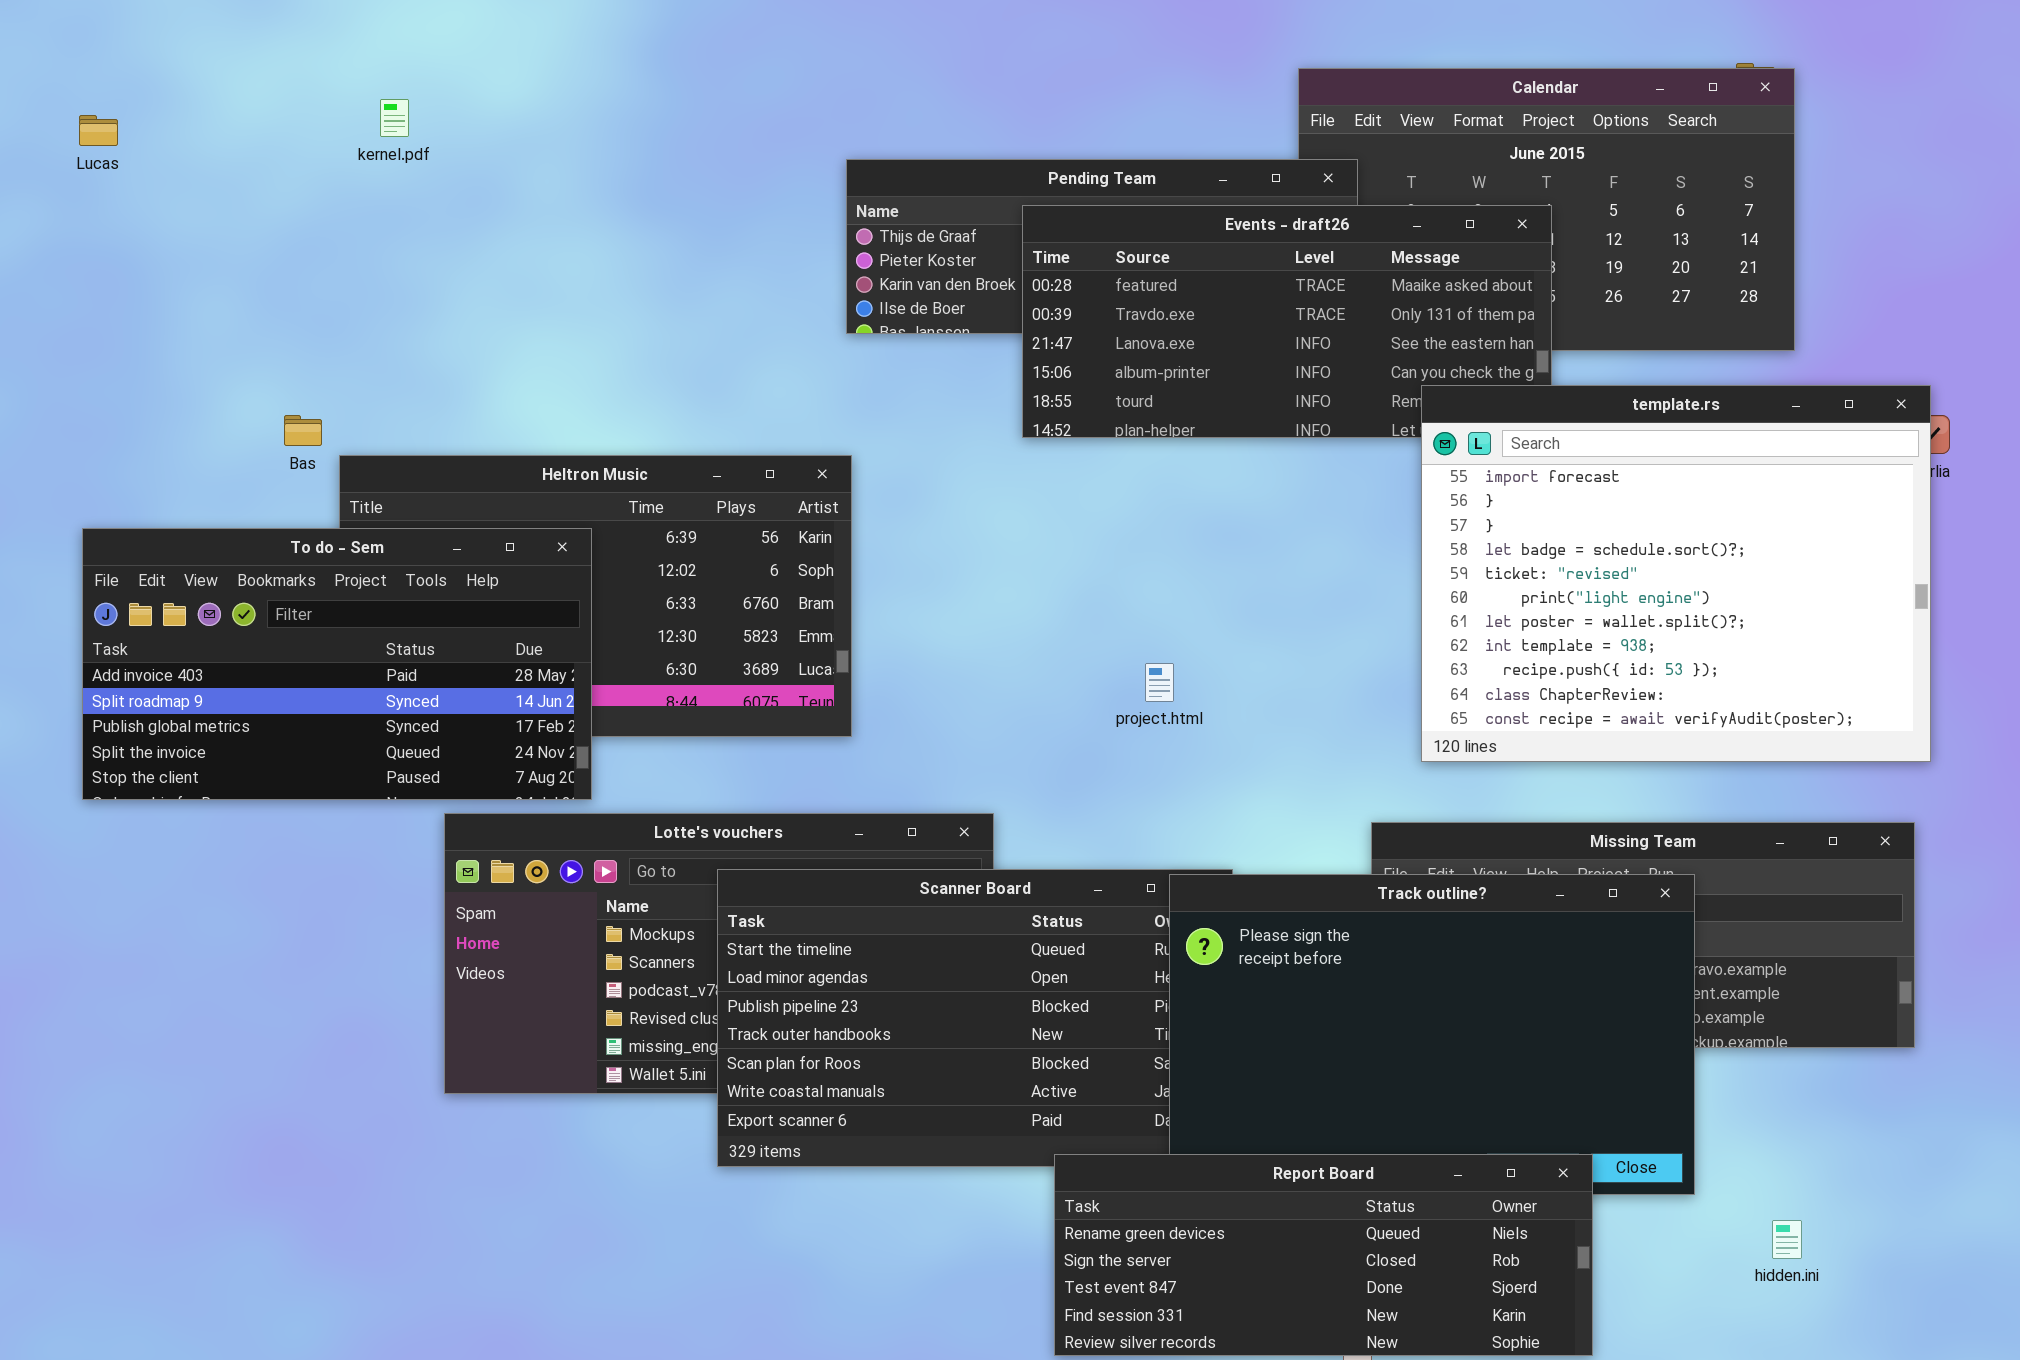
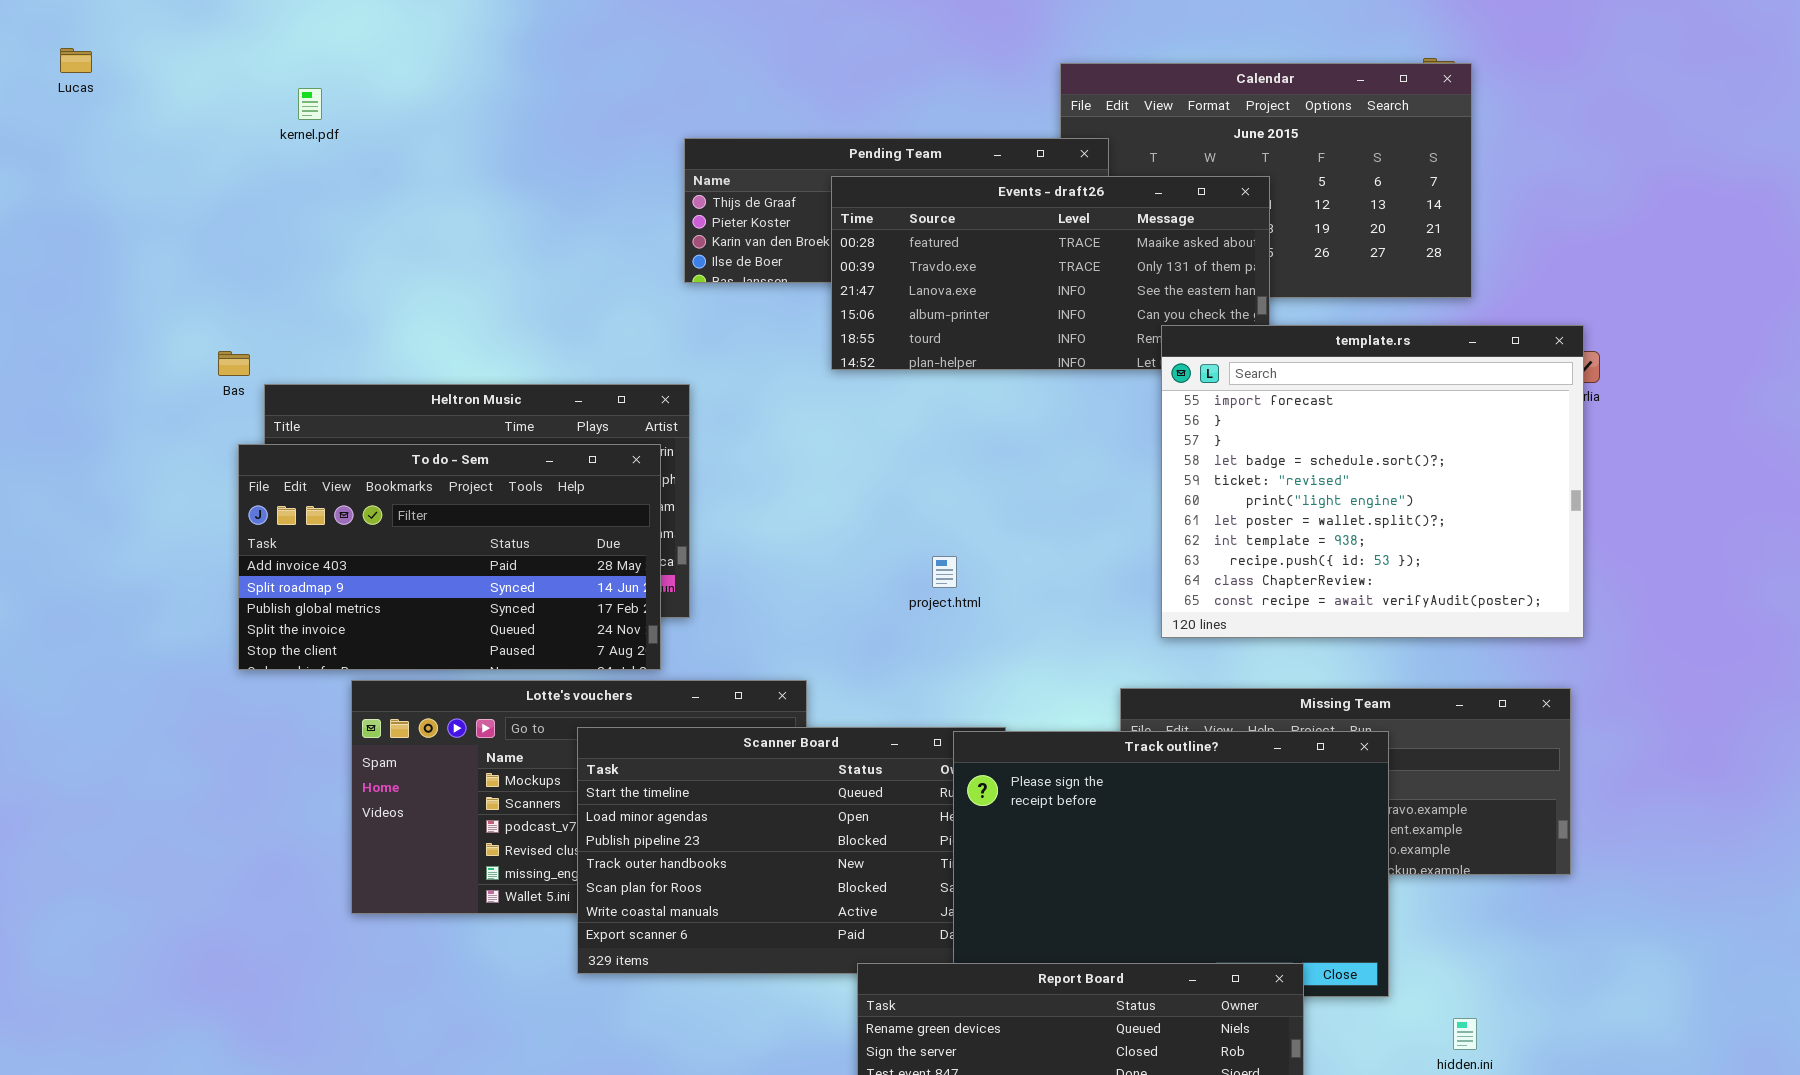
Lucas: [79,115,118,146] -> [60,48,92,73], moved
To do - Sem: [82,528,592,800] -> [238,444,661,670], moved

